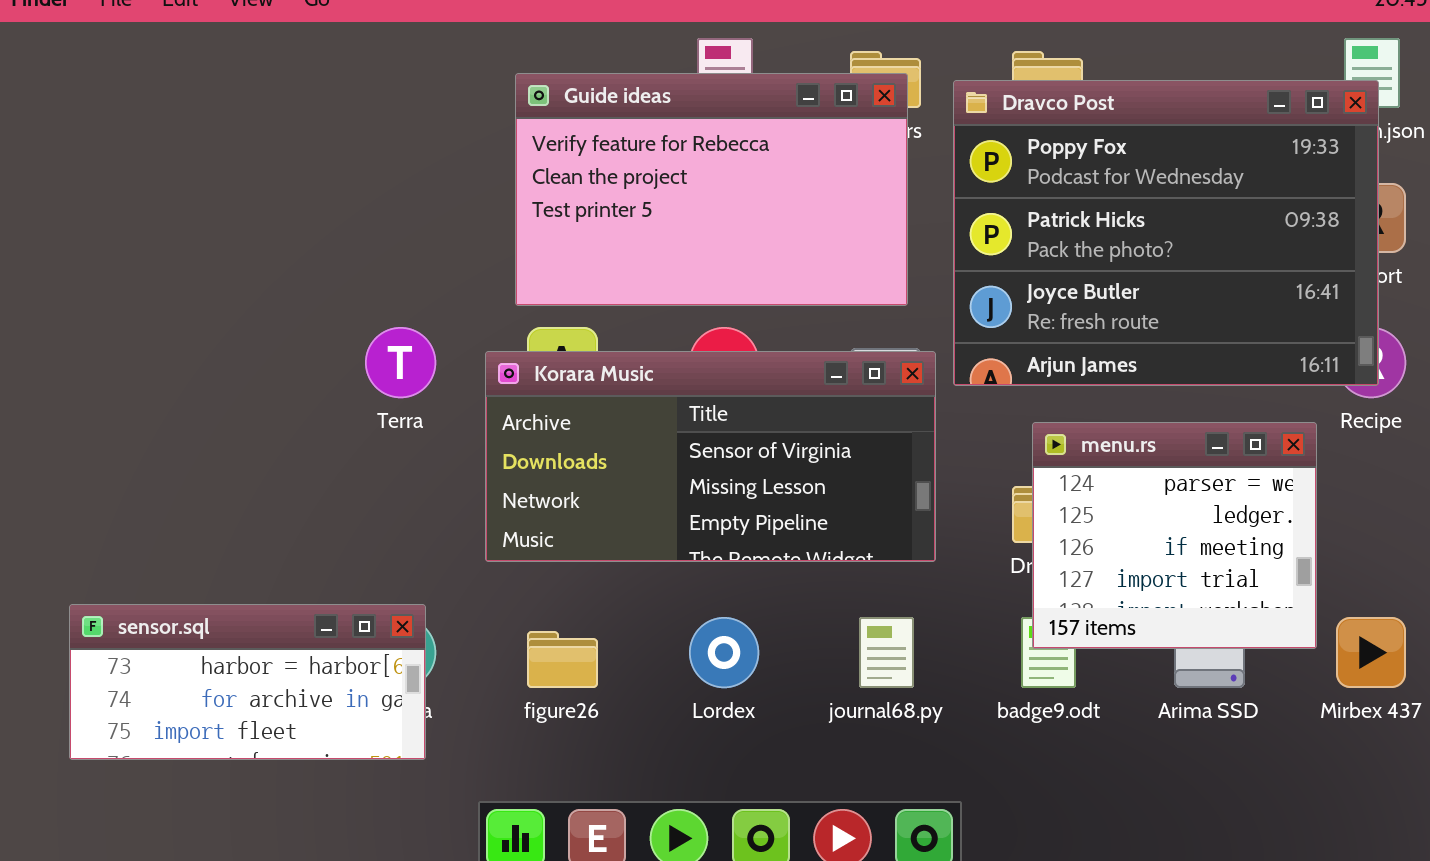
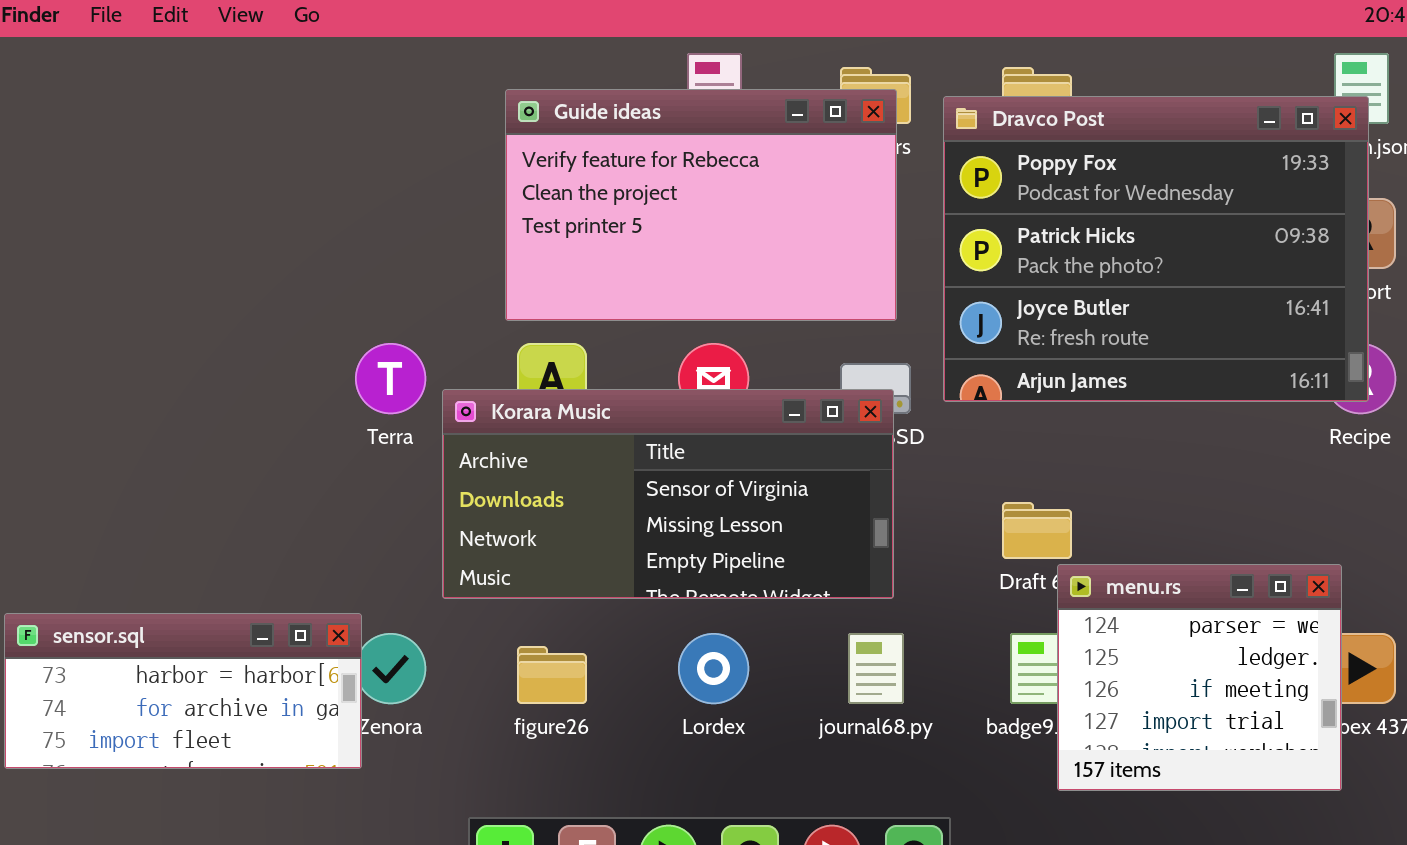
Korara Music: [485,351,936,562] -> [442,389,894,599], moved
menu.rs: [1032,422,1317,649] -> [1057,564,1342,791], moved
sensor.sql: [69,604,426,760] -> [4,613,362,769], moved

